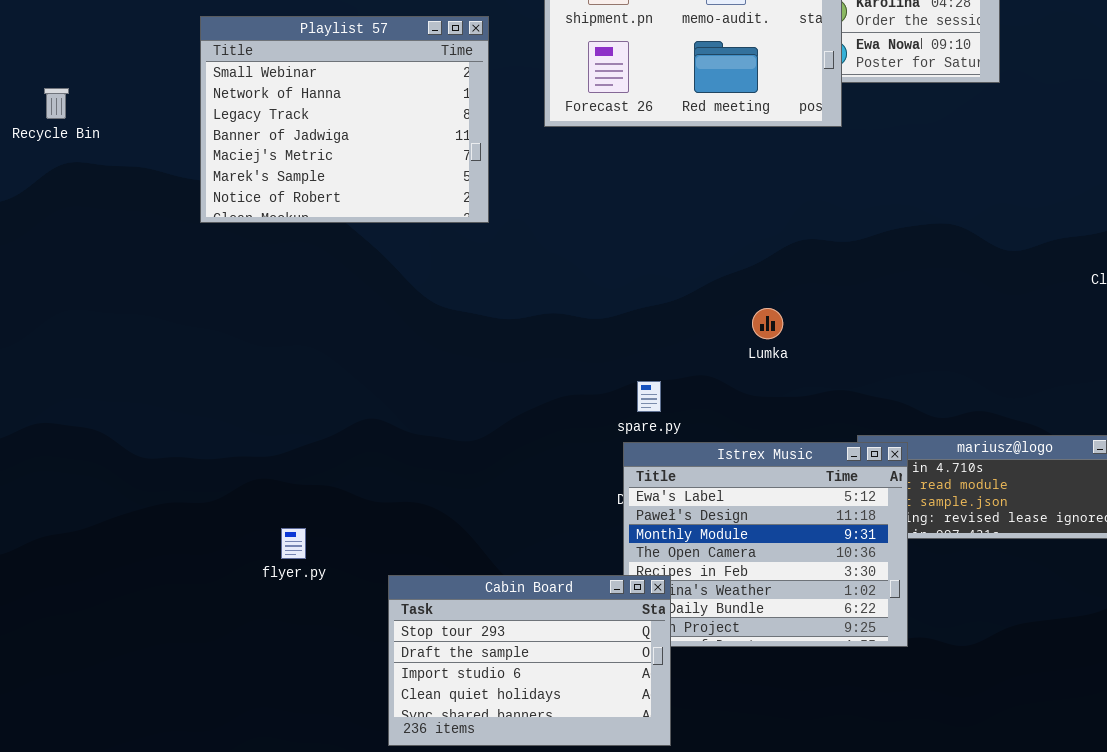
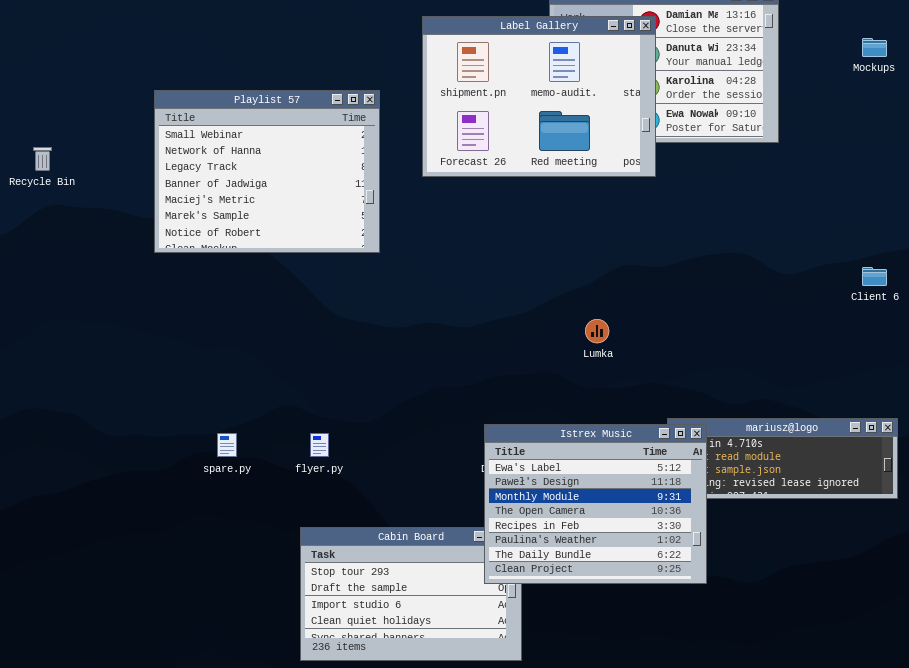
spare.py: [637,381,661,412] -> [217,433,237,457], moved
Istrex Music: [623,442,908,647] -> [484,424,707,584], raised
flyer.py: [281,528,306,559] -> [310,433,329,457], moved

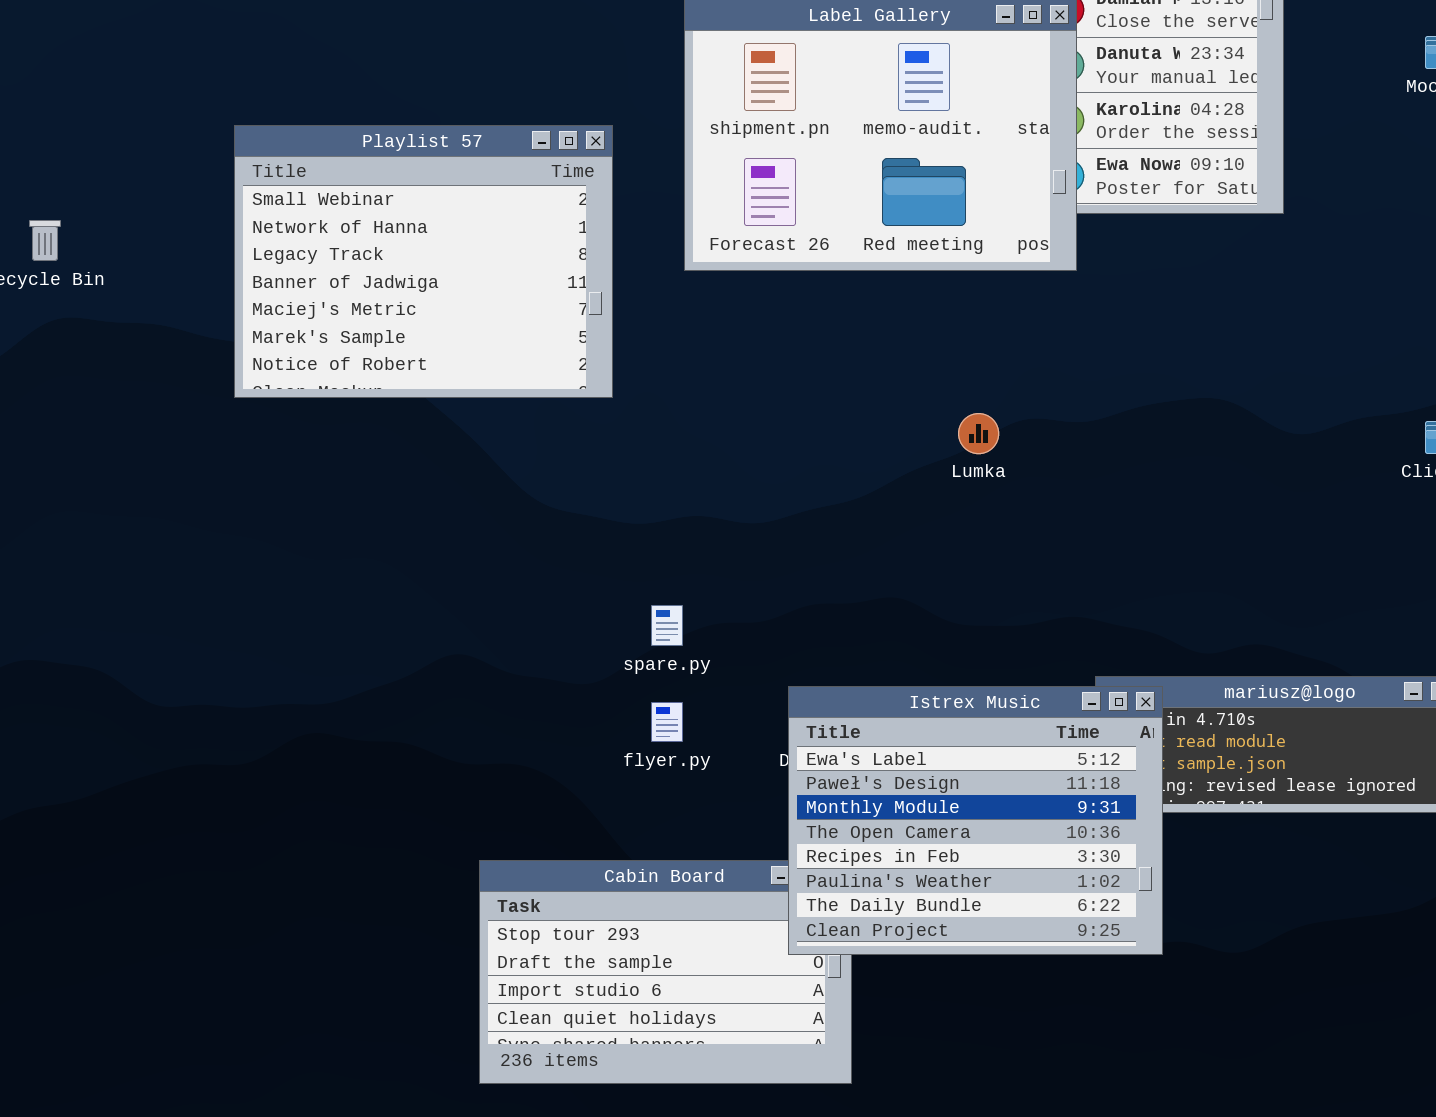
Lumka: [585,319,609,343] -> [958,413,999,454], moved
spare.py: [217,433,237,457] -> [651,605,683,646], moved
flyer.py: [310,433,329,457] -> [651,702,683,742], moved

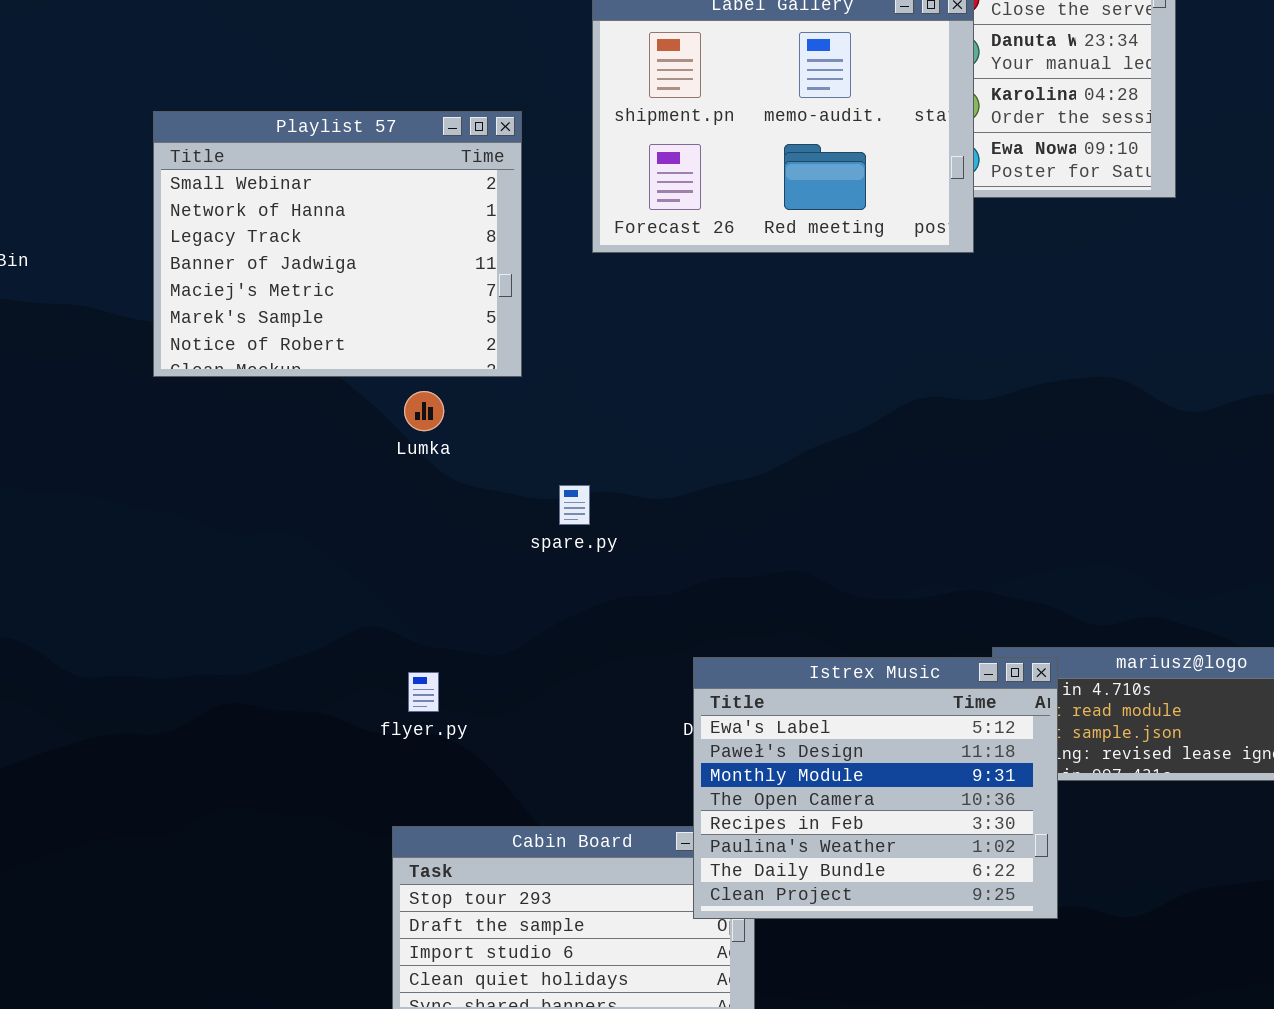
Lumka: [958,413,999,454] -> [404,391,444,431], moved
spare.py: [651,605,683,646] -> [559,485,590,525], moved
flyer.py: [651,702,683,742] -> [408,672,439,712], moved

